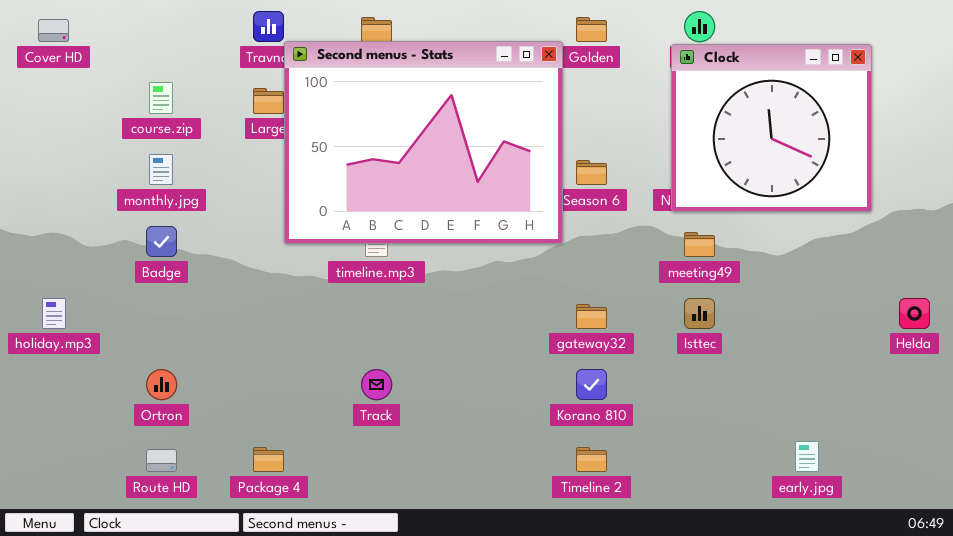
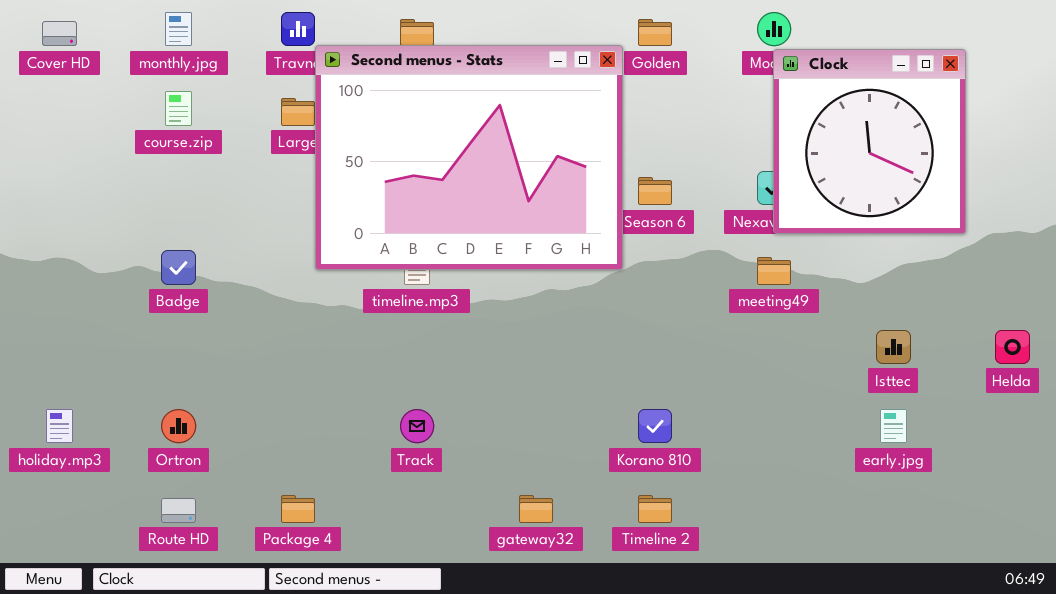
Clock: [671,44,872,212] -> [773,49,966,234], resized
monthly.jpg: [149,154,173,185] -> [165,12,192,46], moved
holiday.mp3: [42,298,66,329] -> [46,409,73,443], moved
Isttec: [684,298,715,329] -> [876,330,911,364], moved
gateway32: [576,304,607,329] -> [519,495,553,523], moved
early.jpg: [795,441,819,472] -> [880,409,907,443], moved

